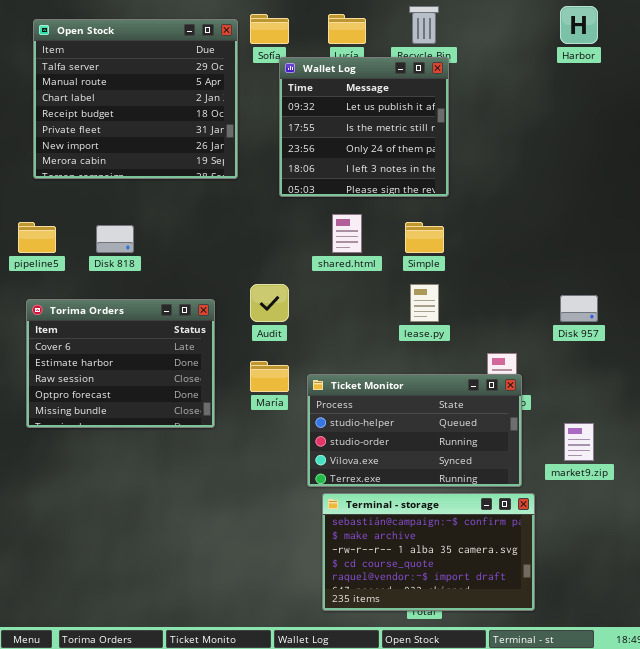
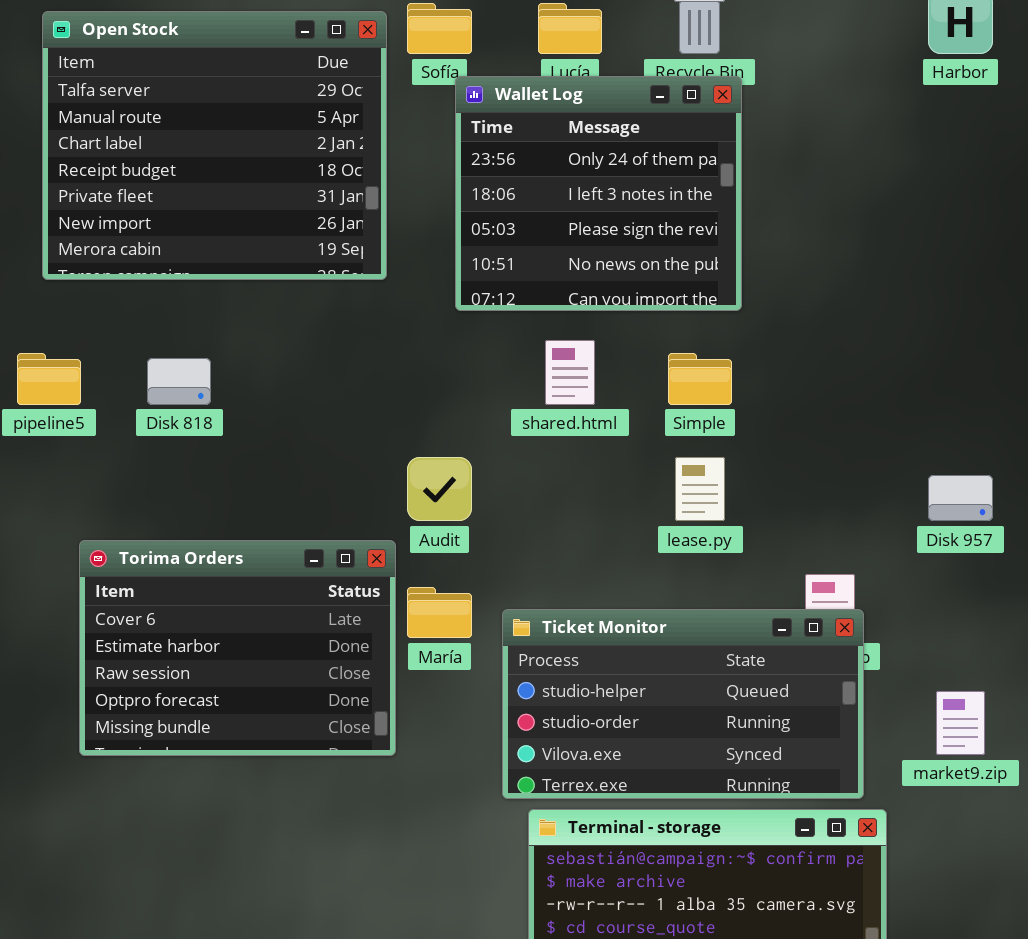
Wallet Log: [279,57,449,197] -> [455,76,742,311], scrolled down 2 rows
Torima Orders: [26,299,215,428] -> [79,540,396,756], moved

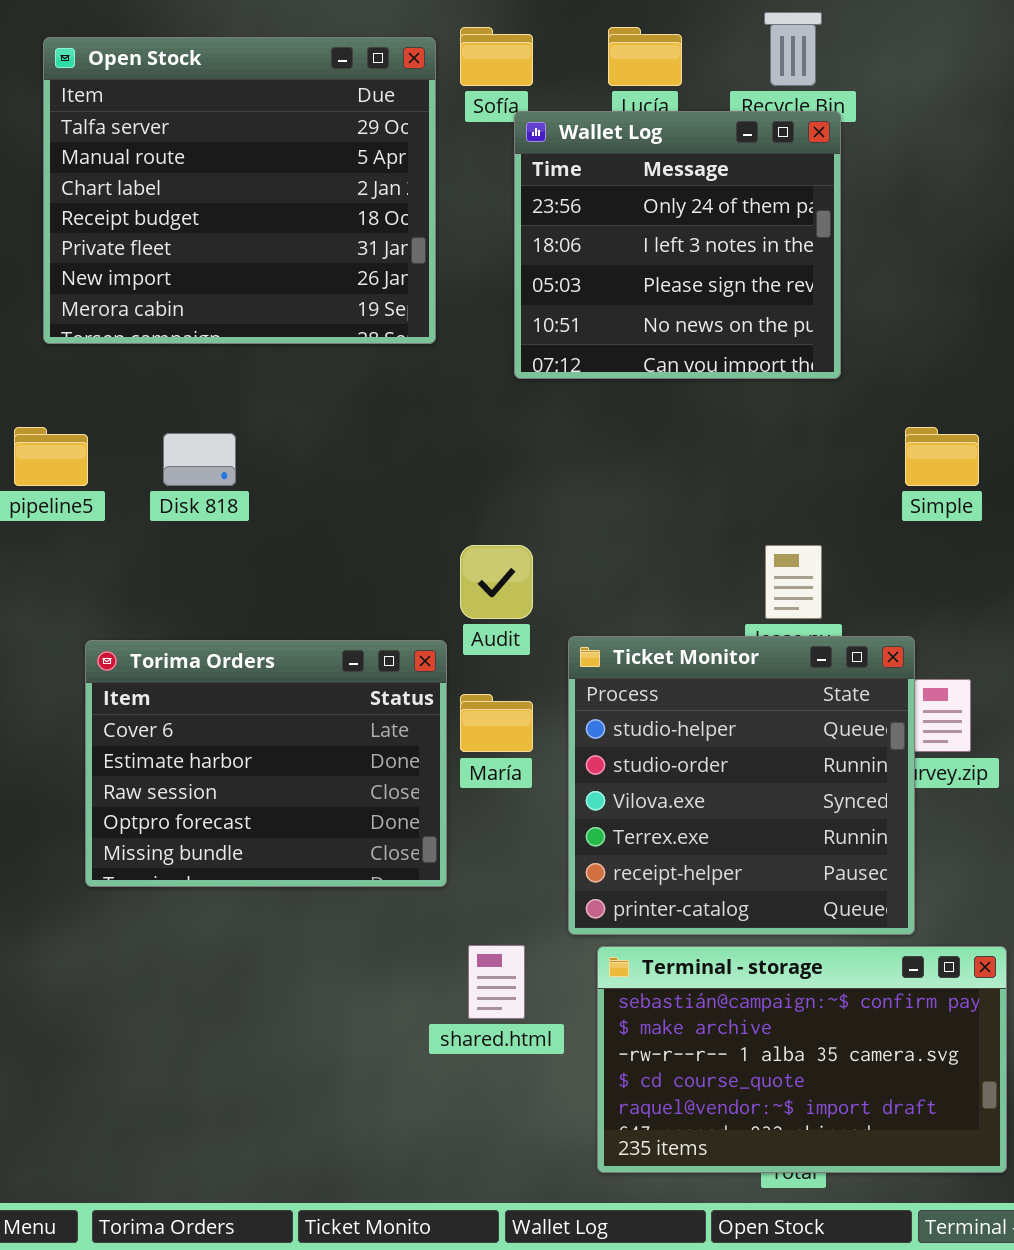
shared.html: [545,340,595,405] -> [468,945,525,1019], moved
Simple: [668,353,732,405] -> [905,427,979,486], moved
Ticket Monitor: [502,609,864,799] -> [568,636,915,935], resized

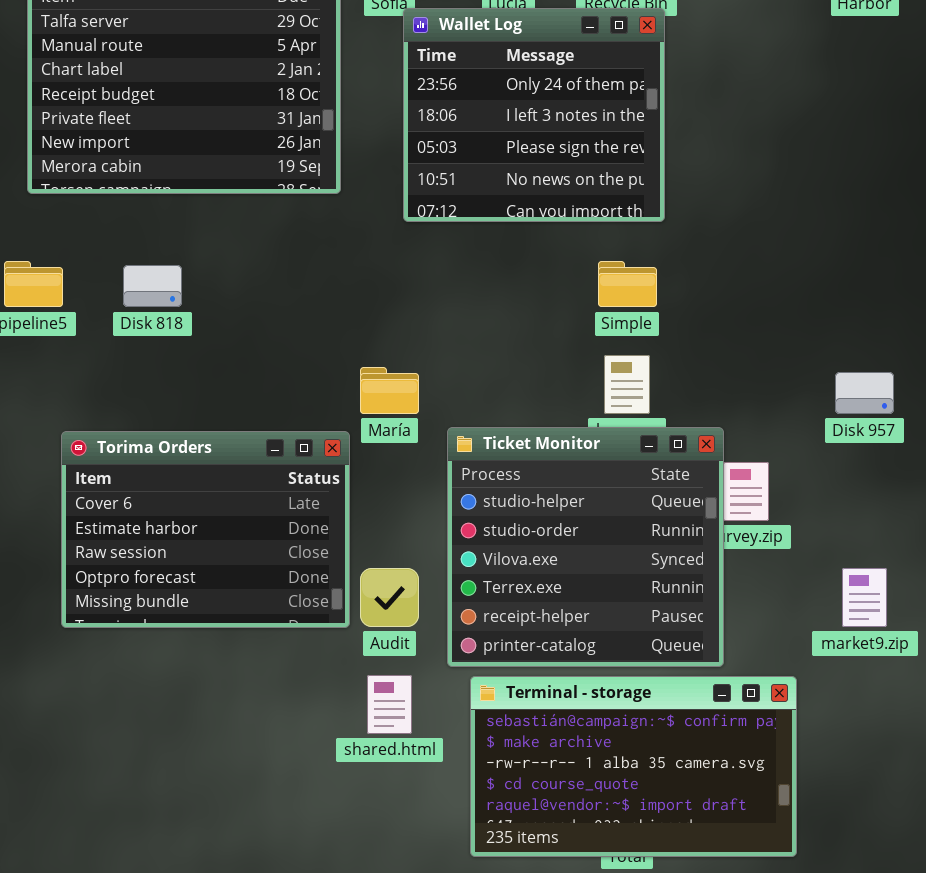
Simple: [905,427,979,486] -> [598,261,657,307], moved
Audit: [460,545,533,619] -> [360,568,419,627], moved
María: [460,694,533,752] -> [360,367,419,414], moved

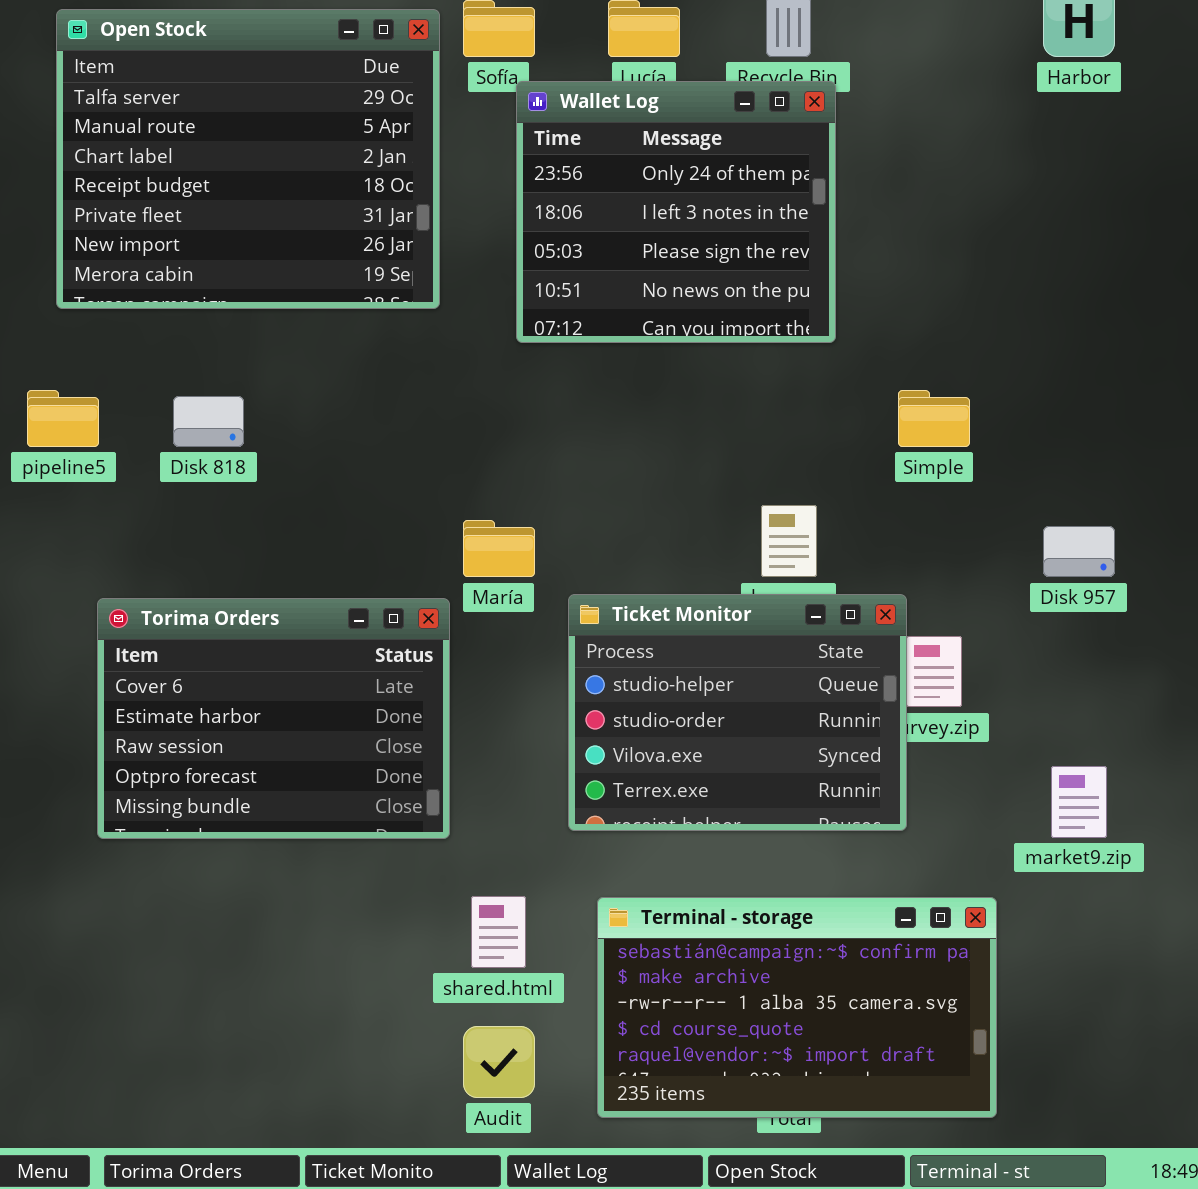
Simple: [598,261,657,307] -> [898,390,970,447], moved
Ticket Monitor: [447,427,724,667] -> [568,594,907,831], resized
Audit: [360,568,419,627] -> [463,1026,535,1098], moved

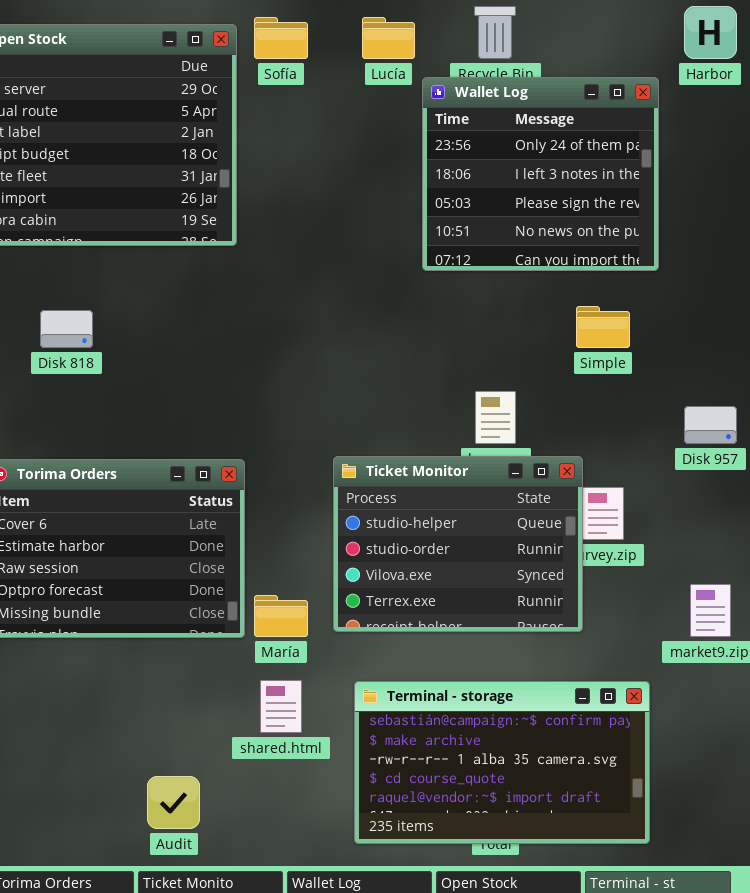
Wallet Log: [516,81,836,343] -> [422,77,659,271], moved
María: [463,520,535,577] -> [254,595,308,637], moved
Audit: [463,1026,535,1098] -> [147,776,200,829], moved

